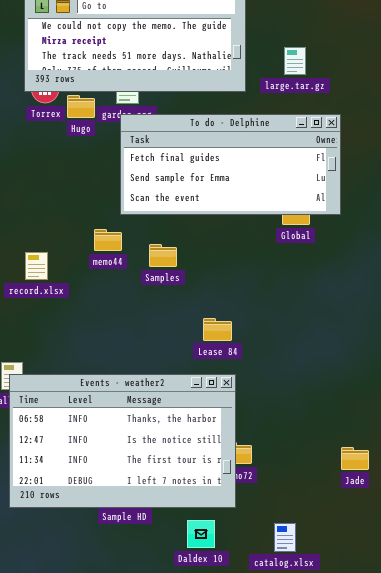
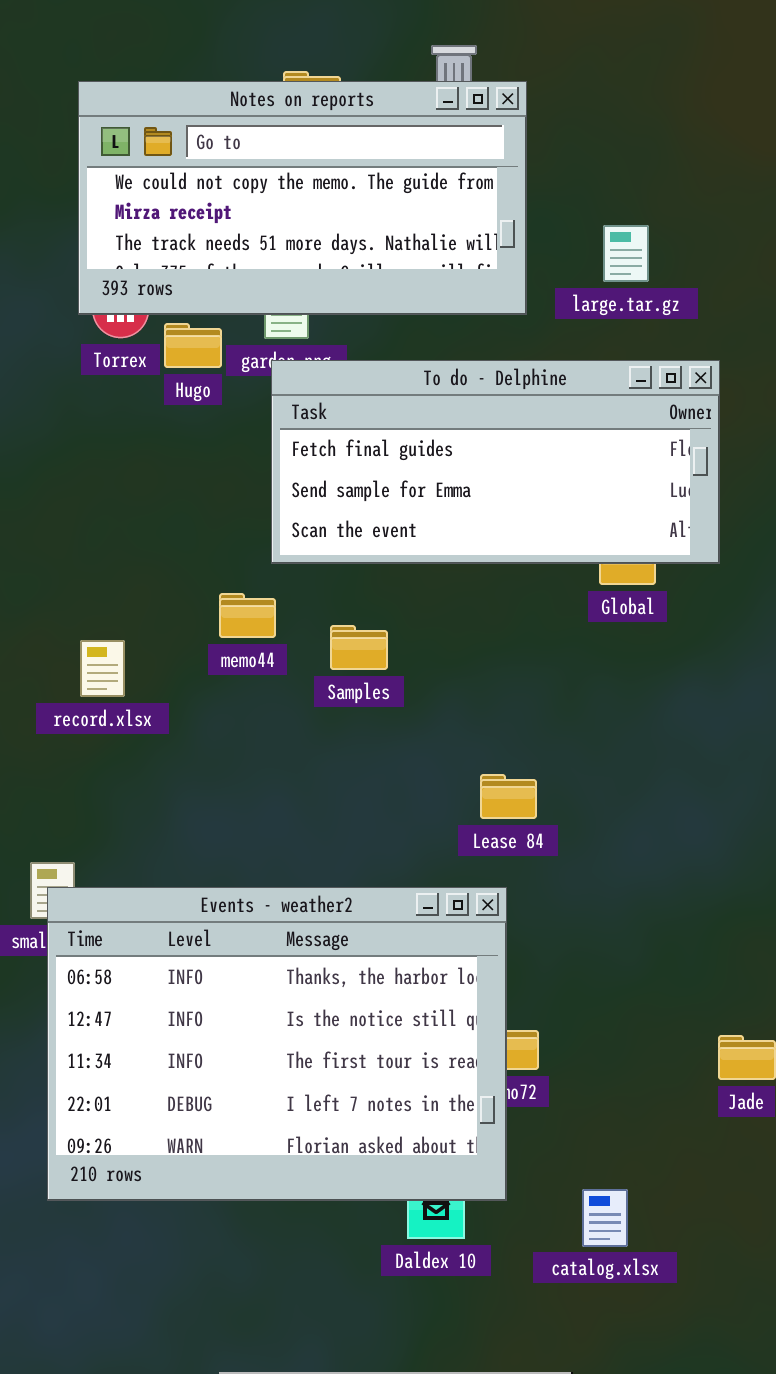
Lease 84: [203,318,232,341] -> [480,774,537,819], moved
Events - weather2: [9,374,236,508] -> [47,887,507,1201], resized

